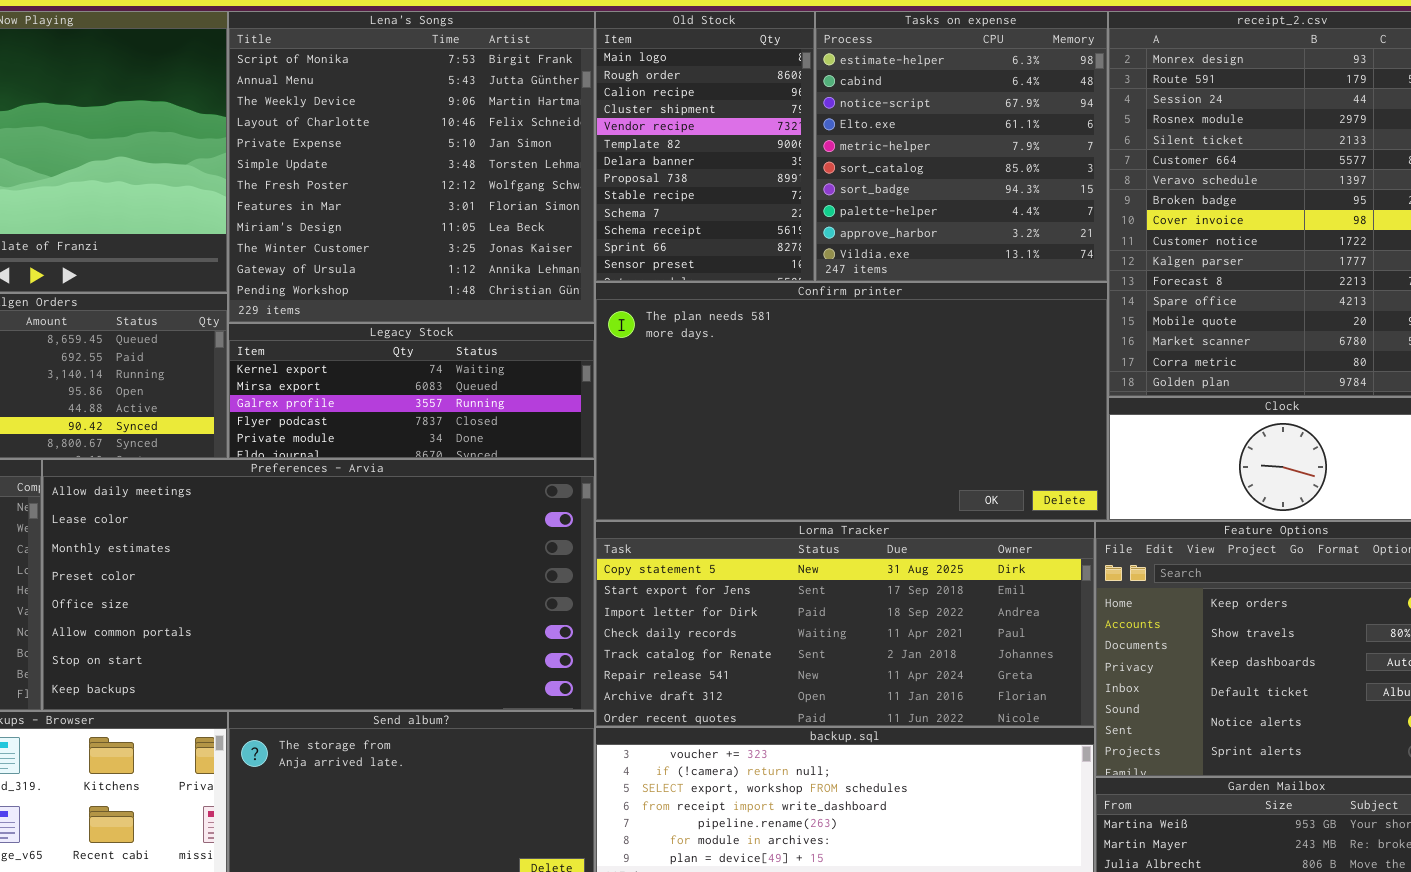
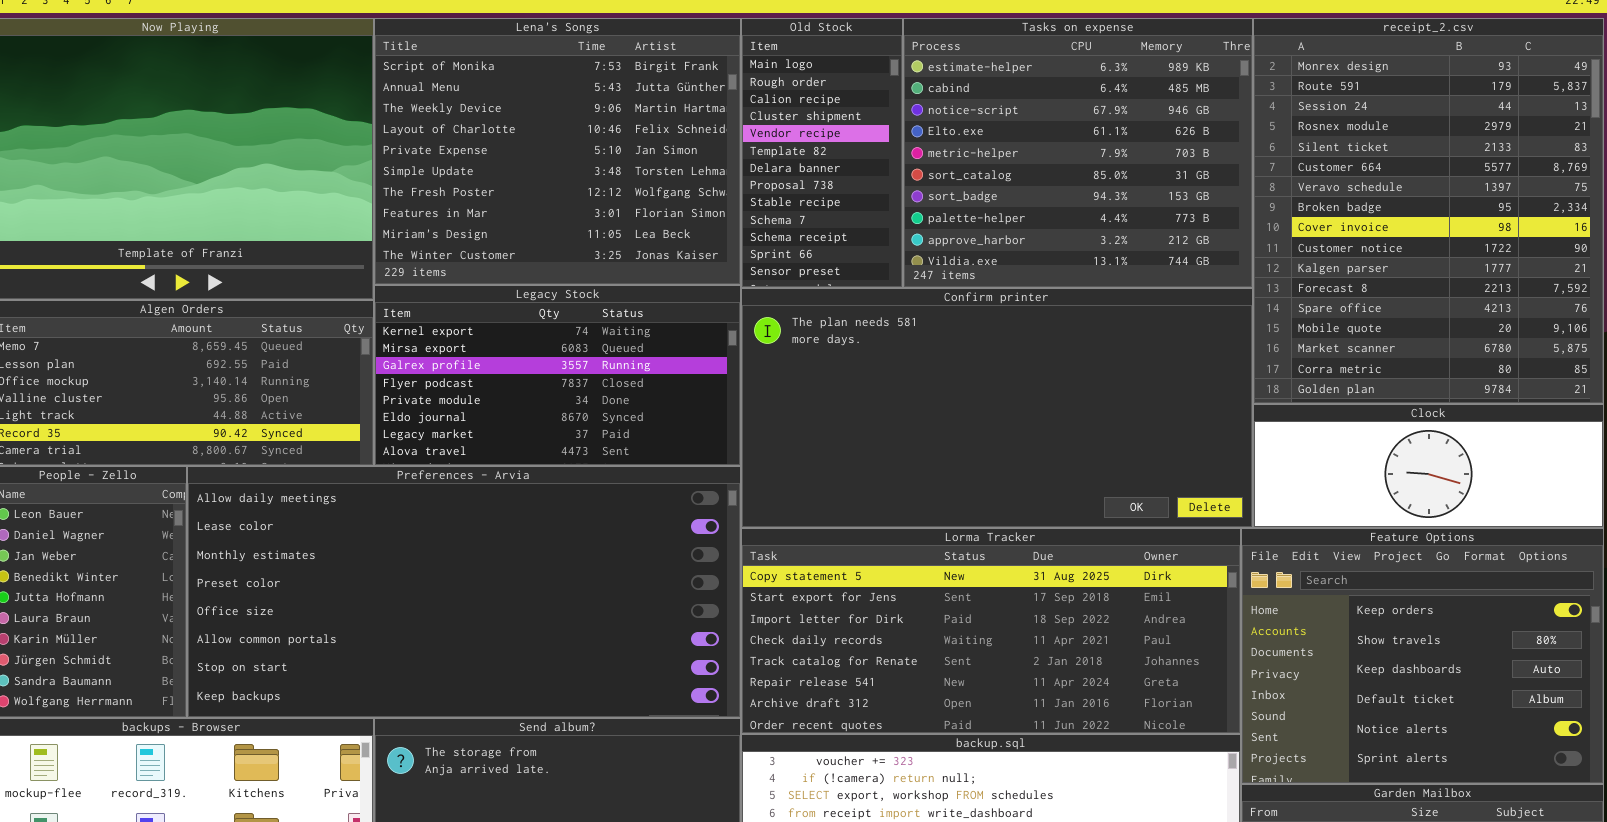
Lena's Songs: [228,11,595,323] -> [374,18,741,285], resized
Old Stock: [595,11,815,282] -> [741,18,903,288], resized
Tasks on expense: [815,11,1108,282] -> [903,18,1253,288], resized
Legacy Stock: [228,323,595,459] -> [374,285,741,466], resized

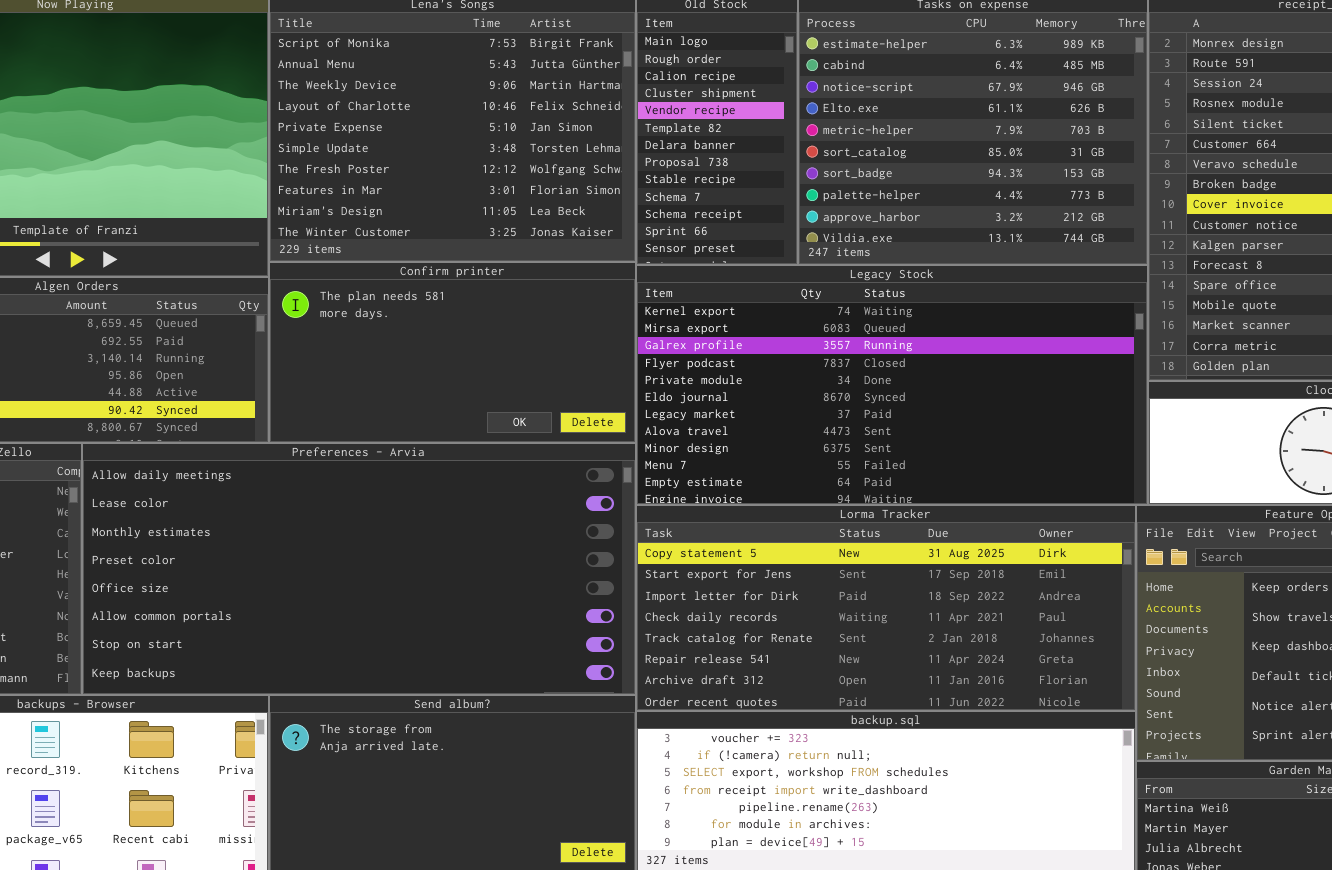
Legacy Stock: [374,285,741,466] -> [636,265,1148,505], moved, resized
Confirm printer: [741,288,1253,528] -> [269,262,636,443], moved, resized

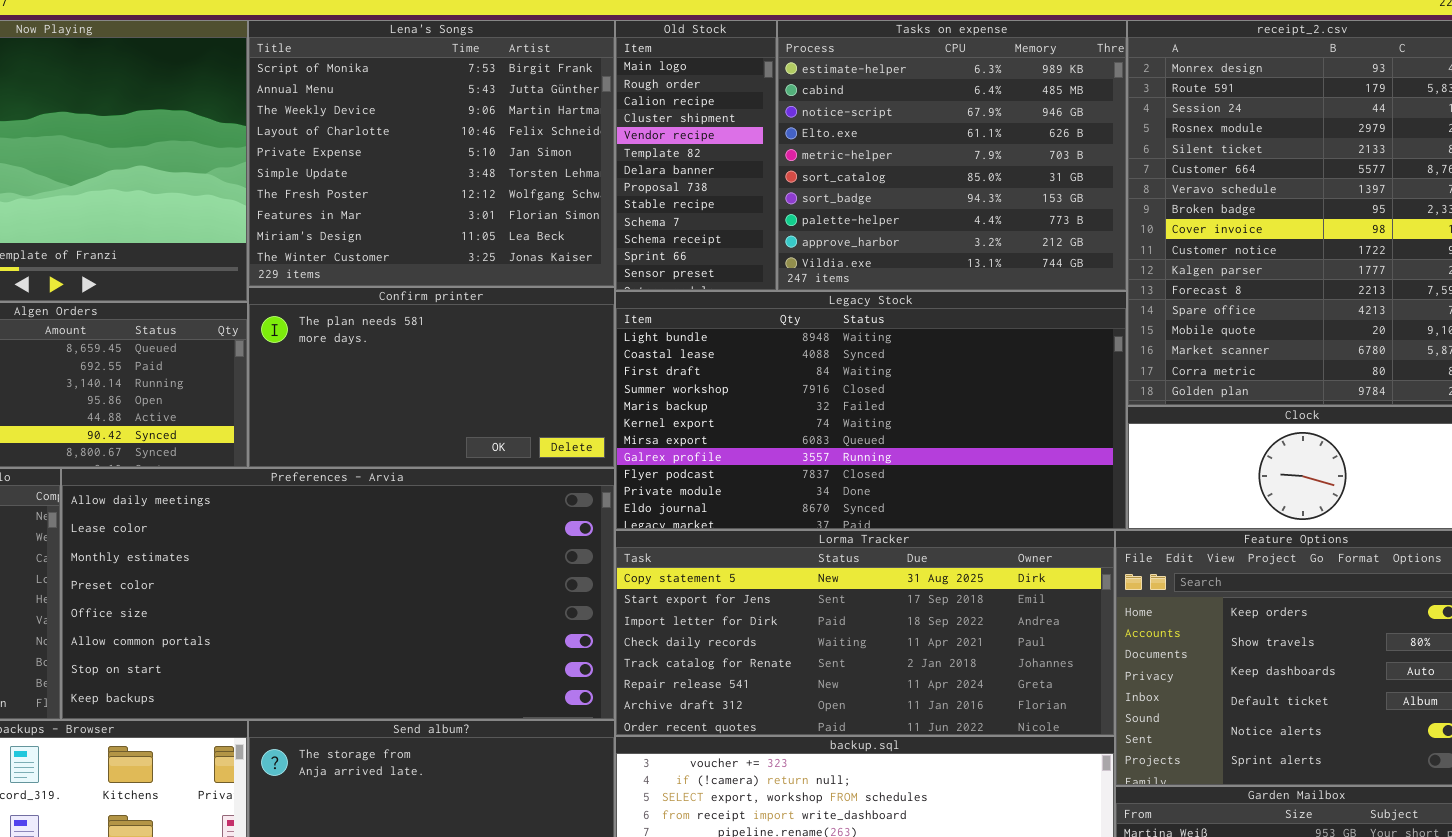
Legacy Stock: [636,265,1148,505] -> [615,291,1127,530], scrolled up 5 rows

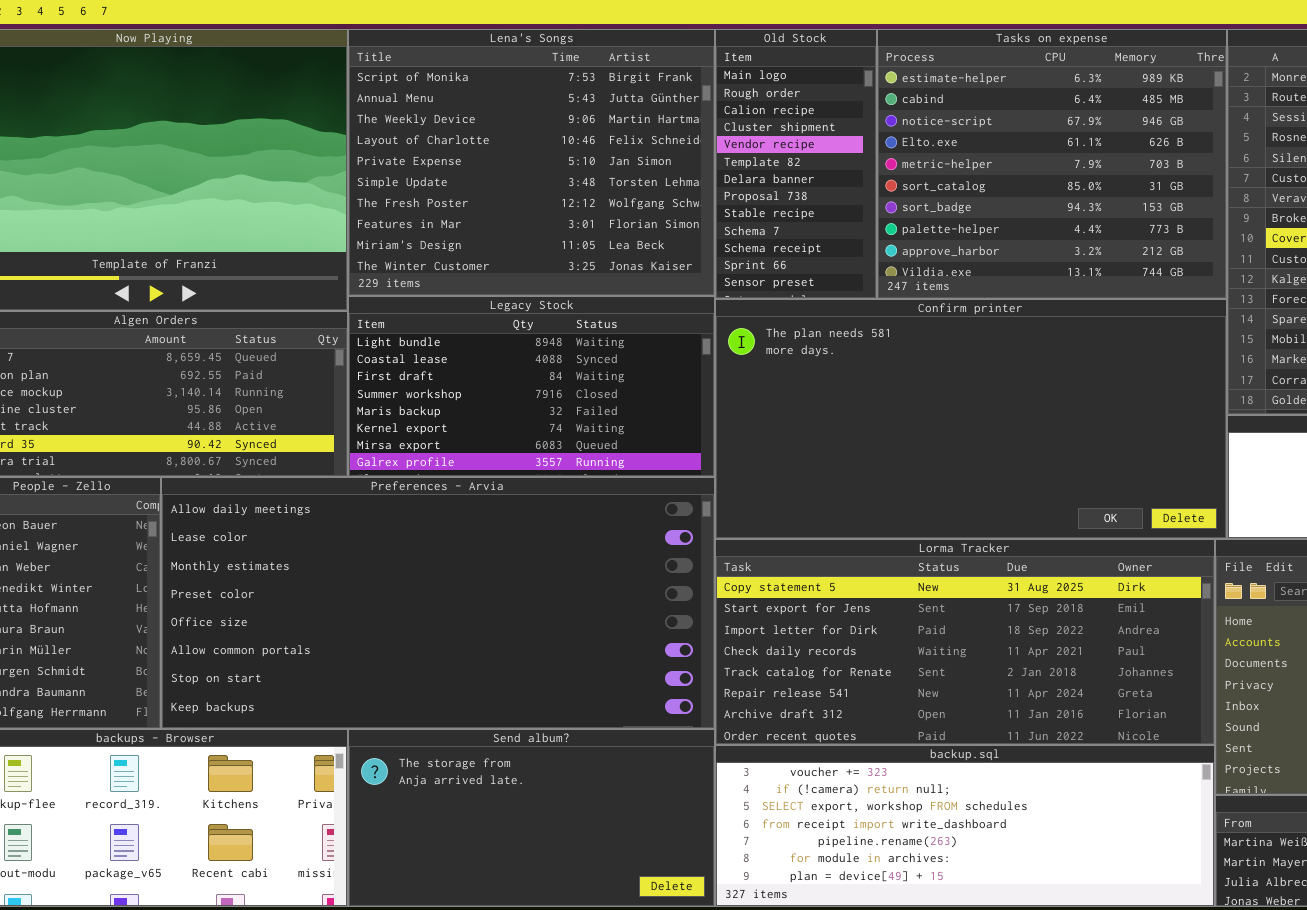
Confirm printer: [248,287,615,468] -> [715,299,1227,539], moved, resized
Legacy Stock: [615,291,1127,530] -> [348,296,715,477], moved, resized

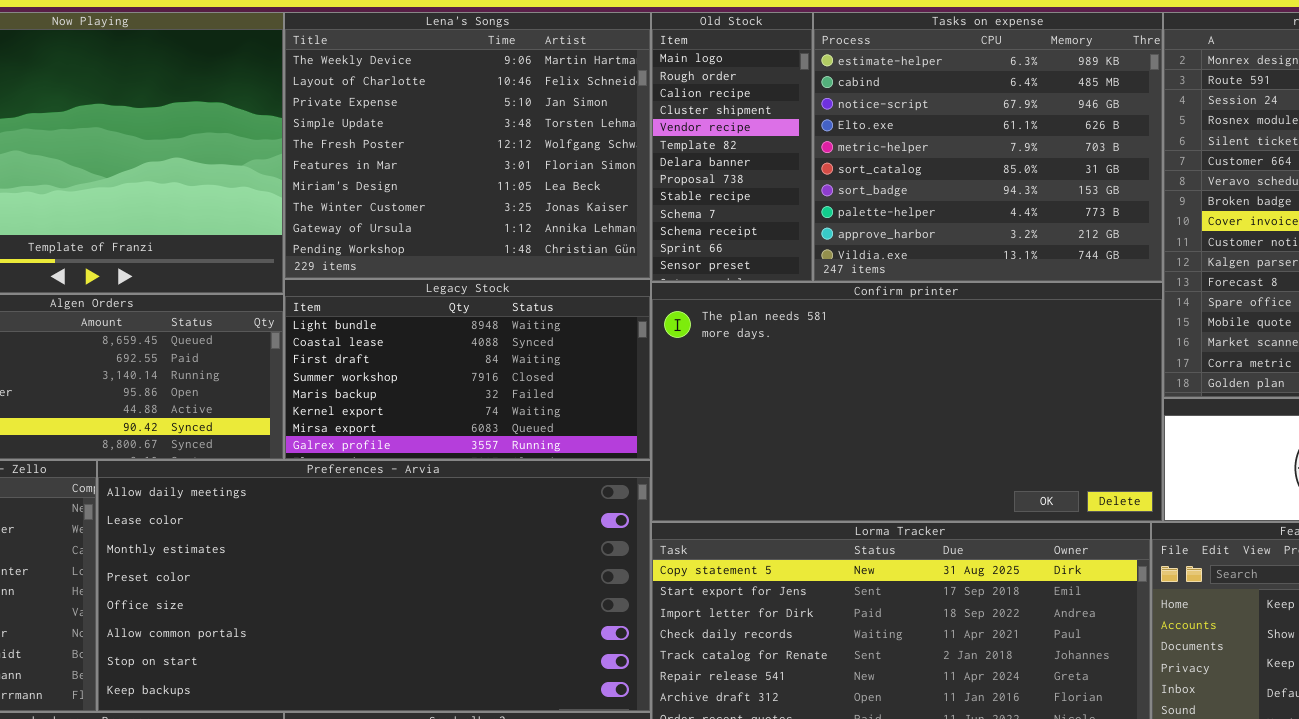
Lena's Songs: [348,29,715,296] -> [284,12,651,279], scrolled down 2 rows

